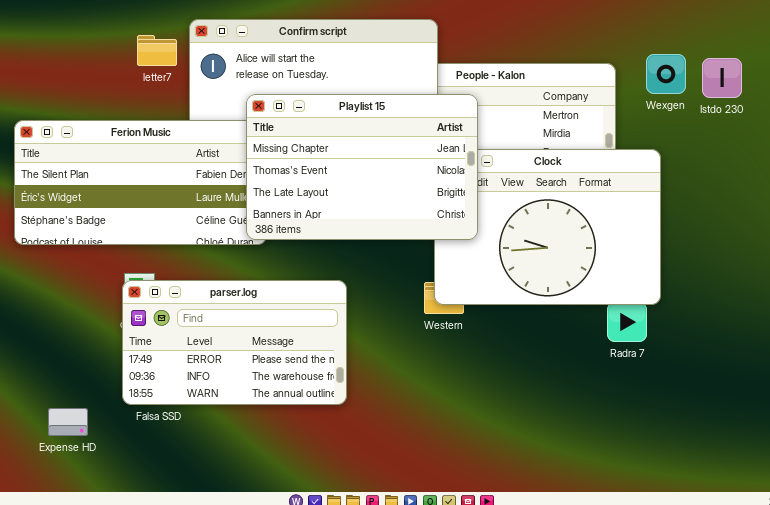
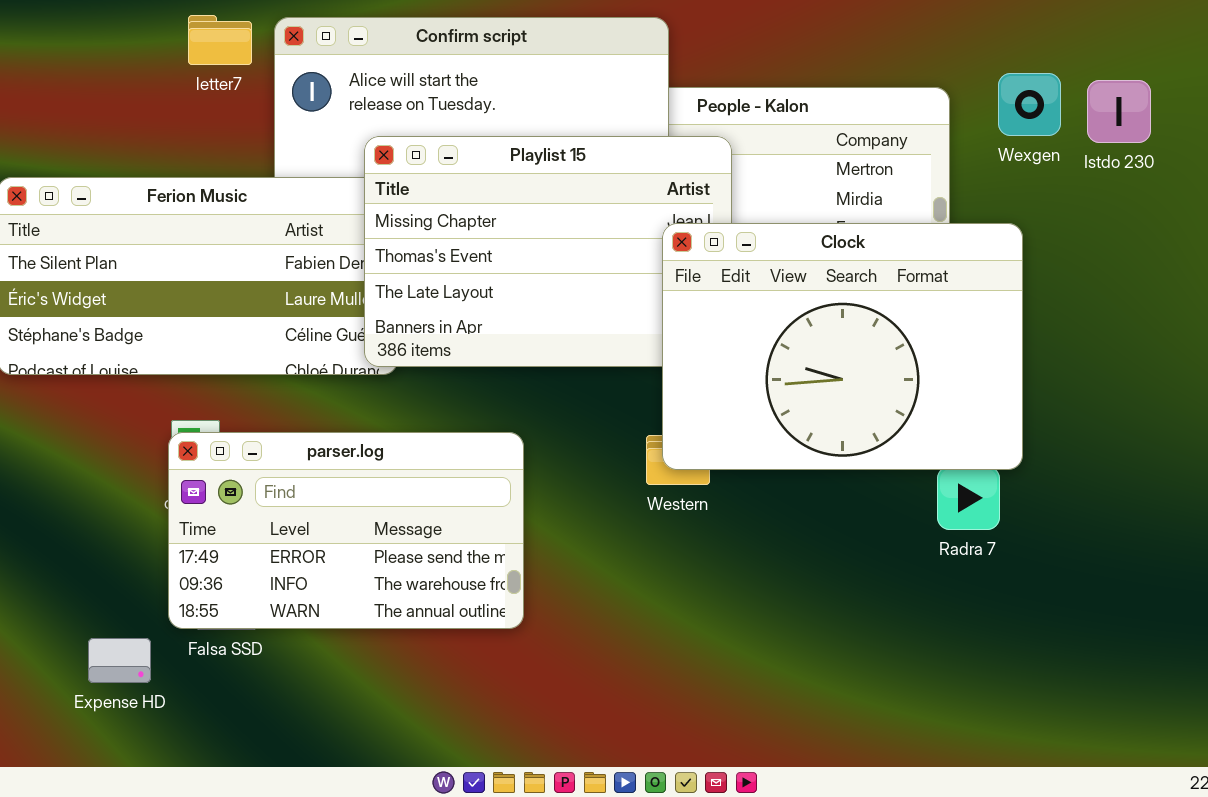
letter7: [137,35,177,66] -> [188,15,252,65], moved
Clock: [434,149,661,305] -> [662,223,1023,470], raised
Expense HD: [48,408,88,436] -> [88,638,151,683], moved

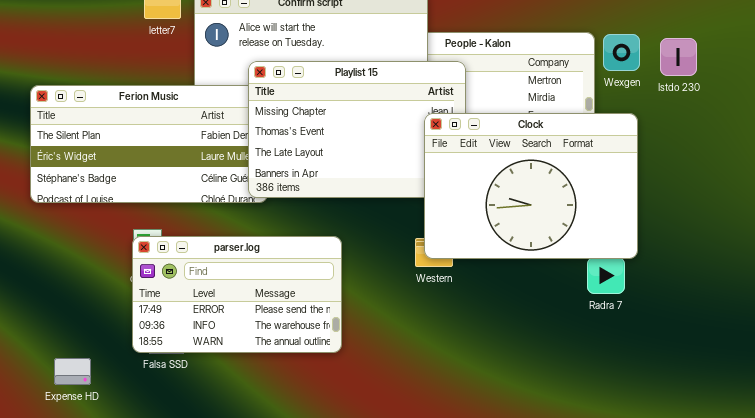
Wexgen: [998,73,1061,136] -> [603,34,640,71], moved
Istdo 230: [1087,80,1151,143] -> [660,38,697,76], moved
Expense HD: [88,638,151,683] -> [54,358,91,385], moved

